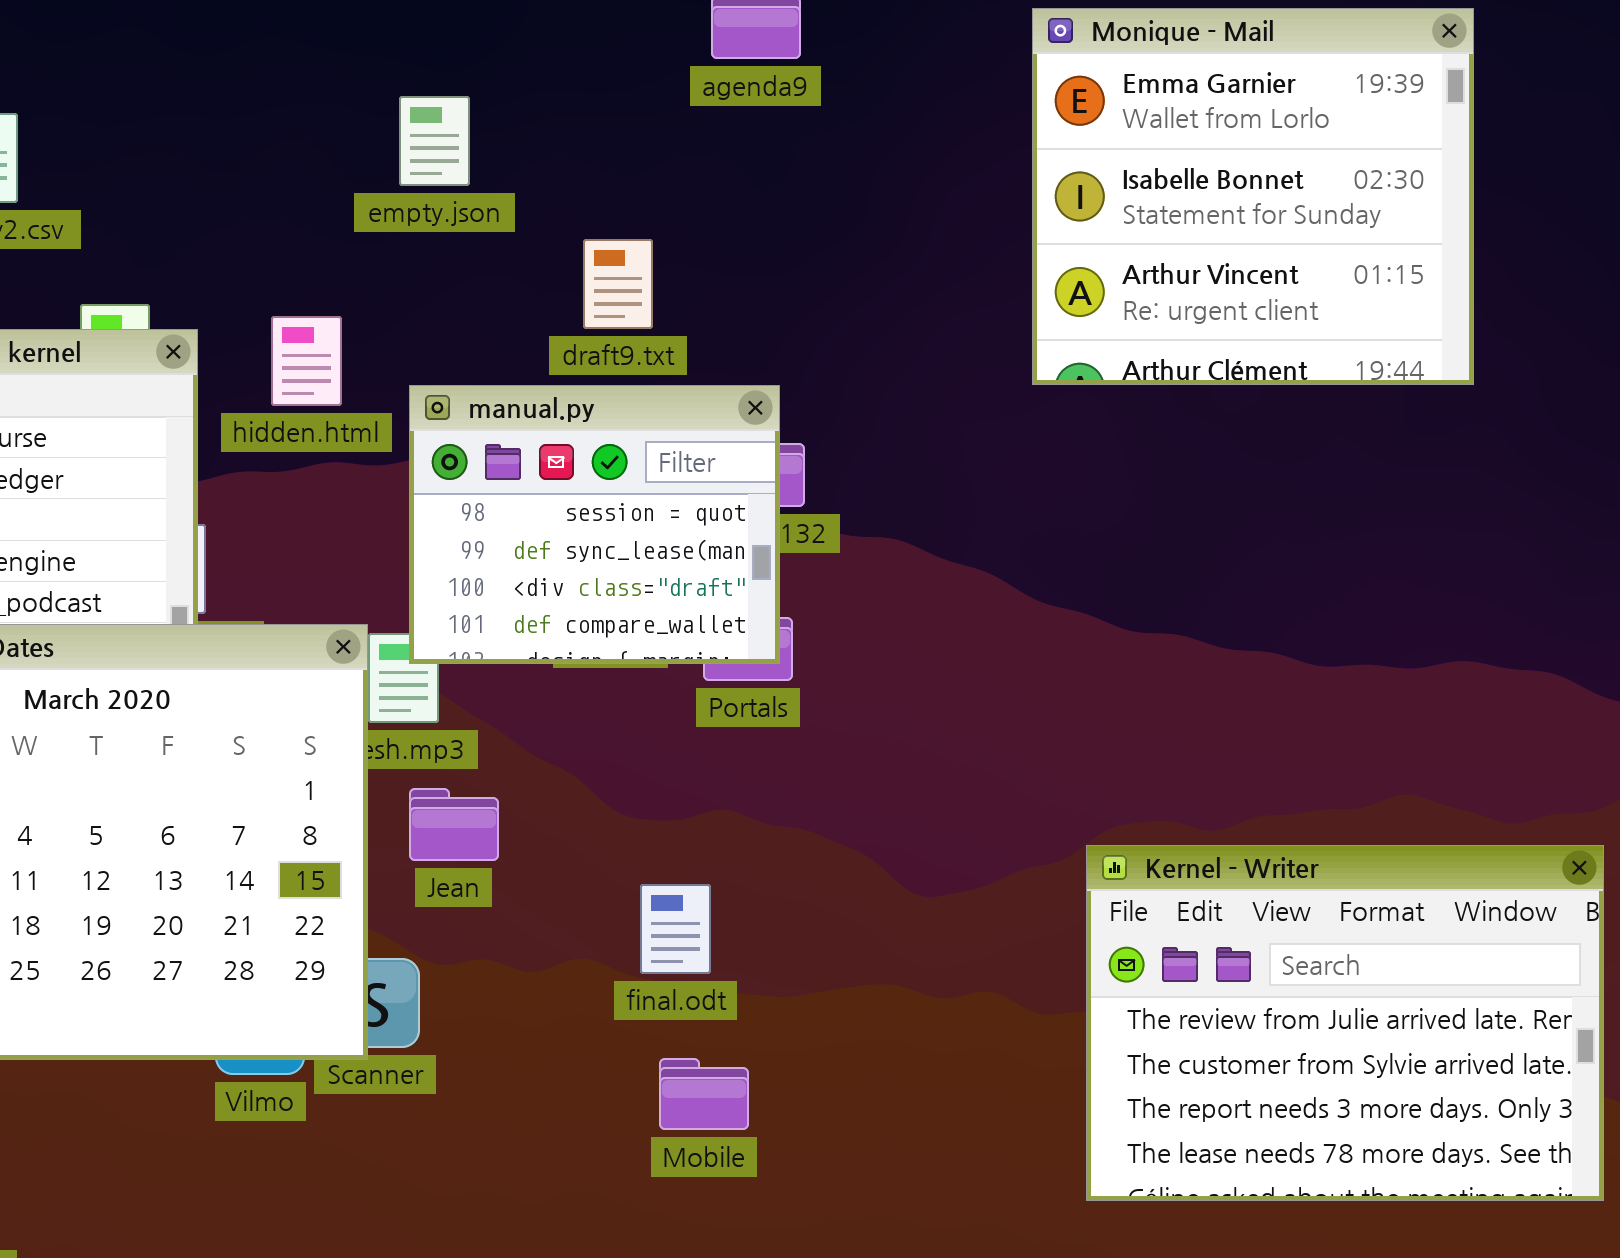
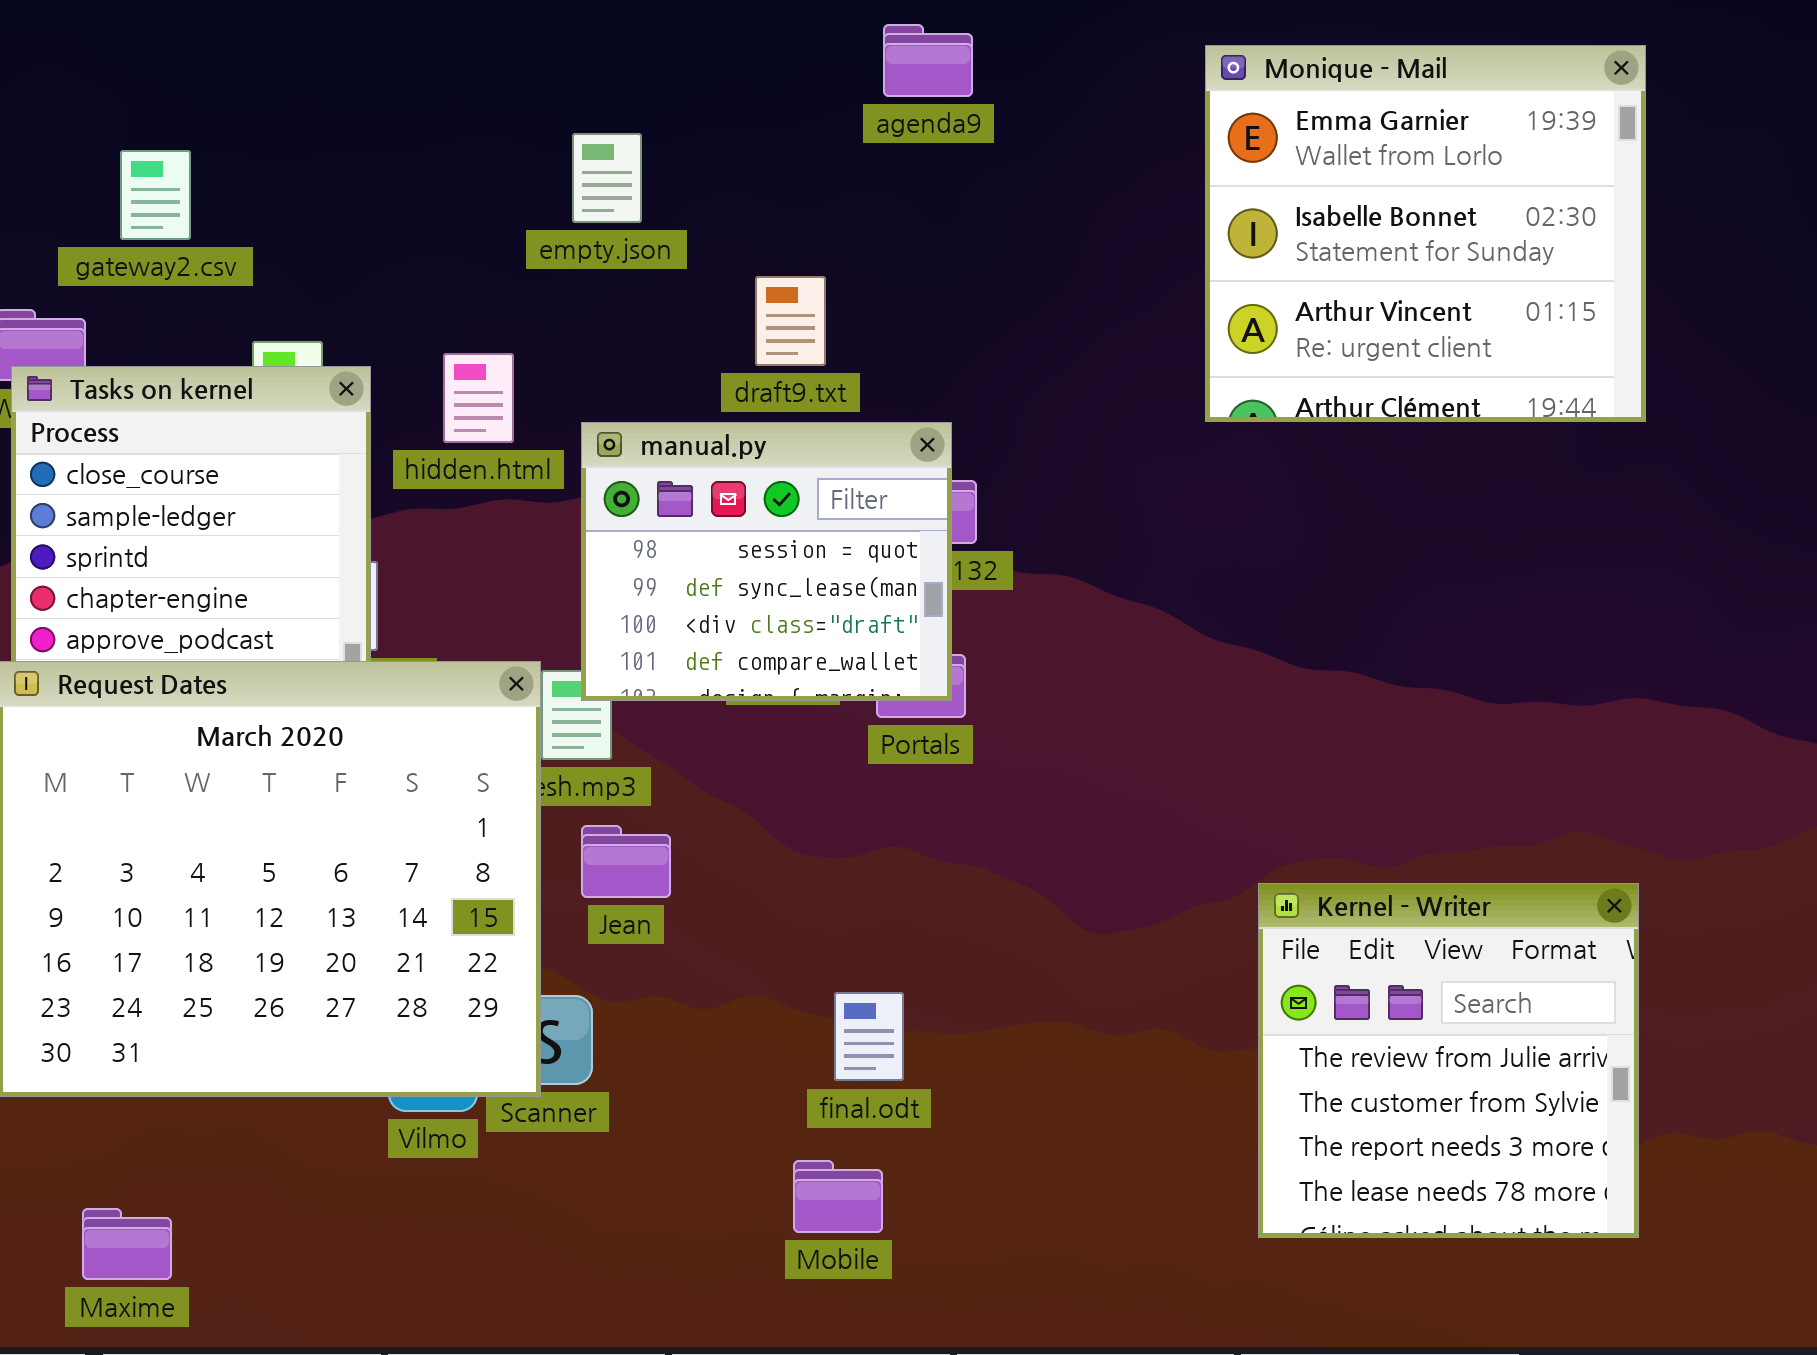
Kernel - Writer: [1086,845,1604,1201] -> [1258,883,1639,1238], resized
final.odt: [640,884,711,974] -> [834,992,904,1081], moved
Mobile: [659,1058,749,1130] -> [793,1160,883,1233], moved

